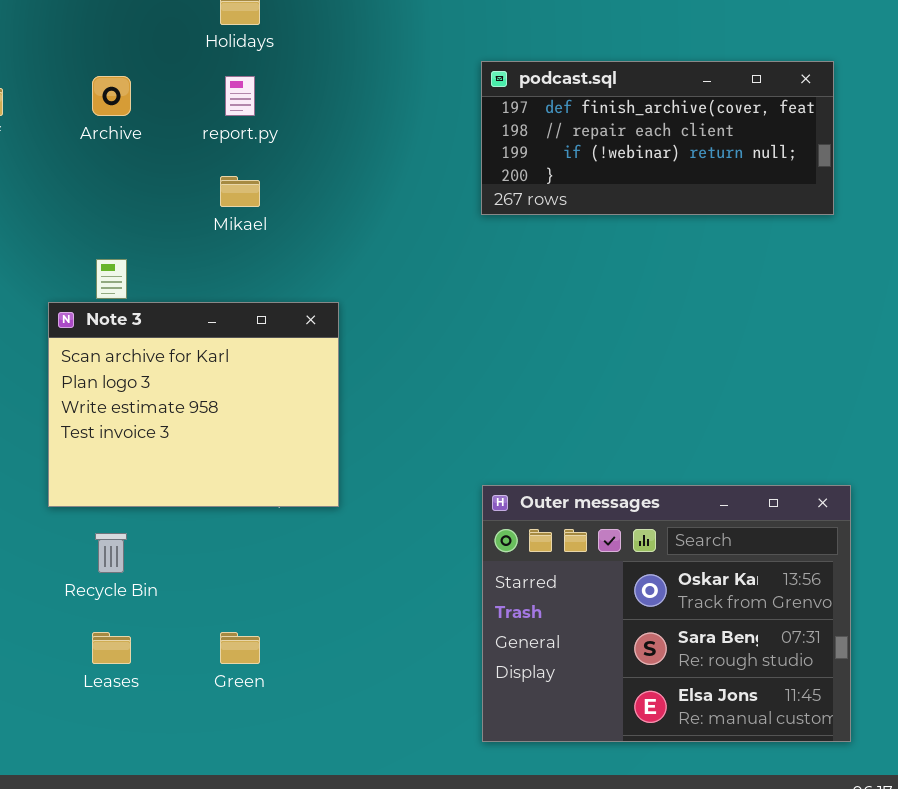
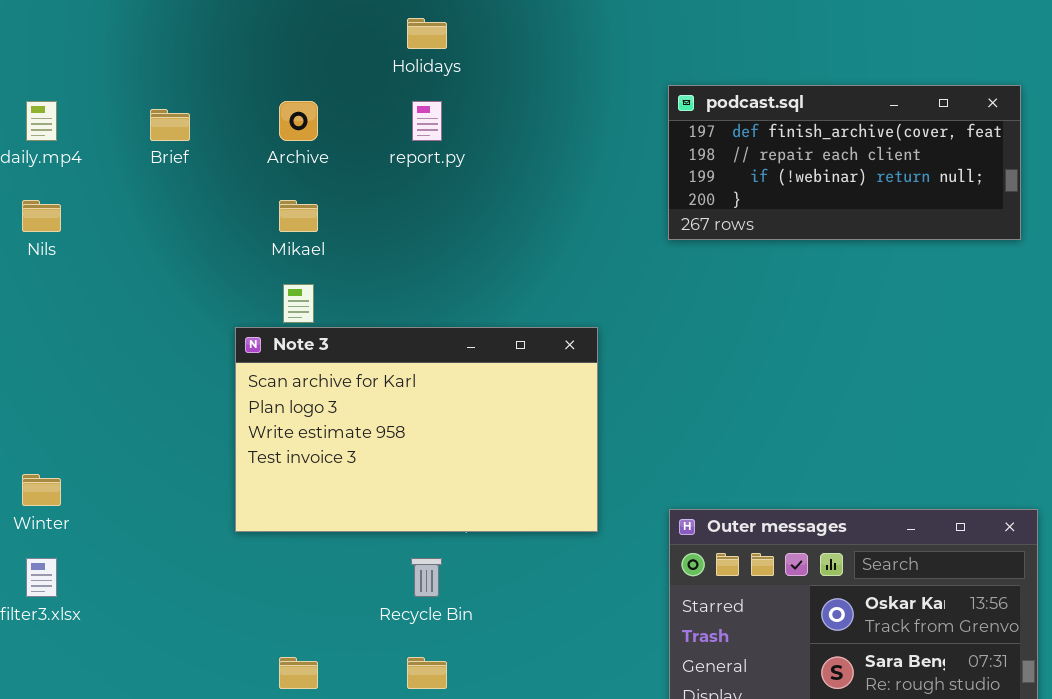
Mikael: [220,176,260,207] -> [279,200,318,232], moved
Note 3: [48,302,339,507] -> [235,327,598,532], resized
Recycle Bin: [95,533,127,573] -> [411,558,442,597], moved

